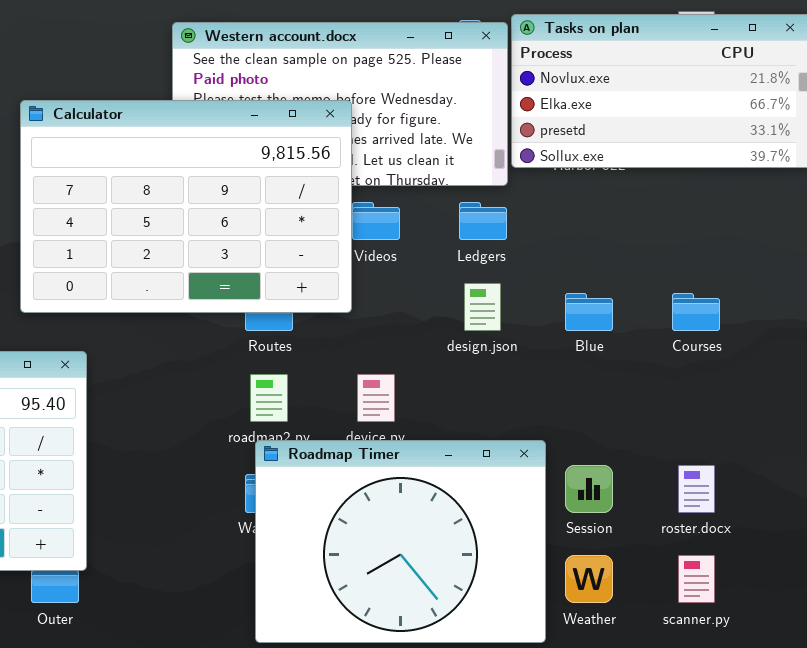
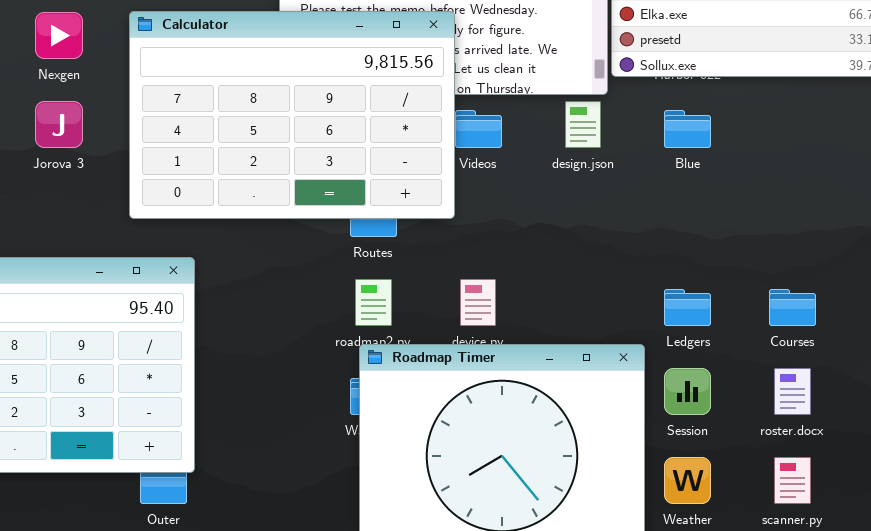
Ledgers: [459,202,507,240] -> [664,289,711,326], moved
design.json: [464,283,501,331] -> [565,101,601,148], moved
Blue: [565,293,613,331] -> [664,110,711,148], moved
Courses: [672,293,720,331] -> [769,289,816,326], moved

